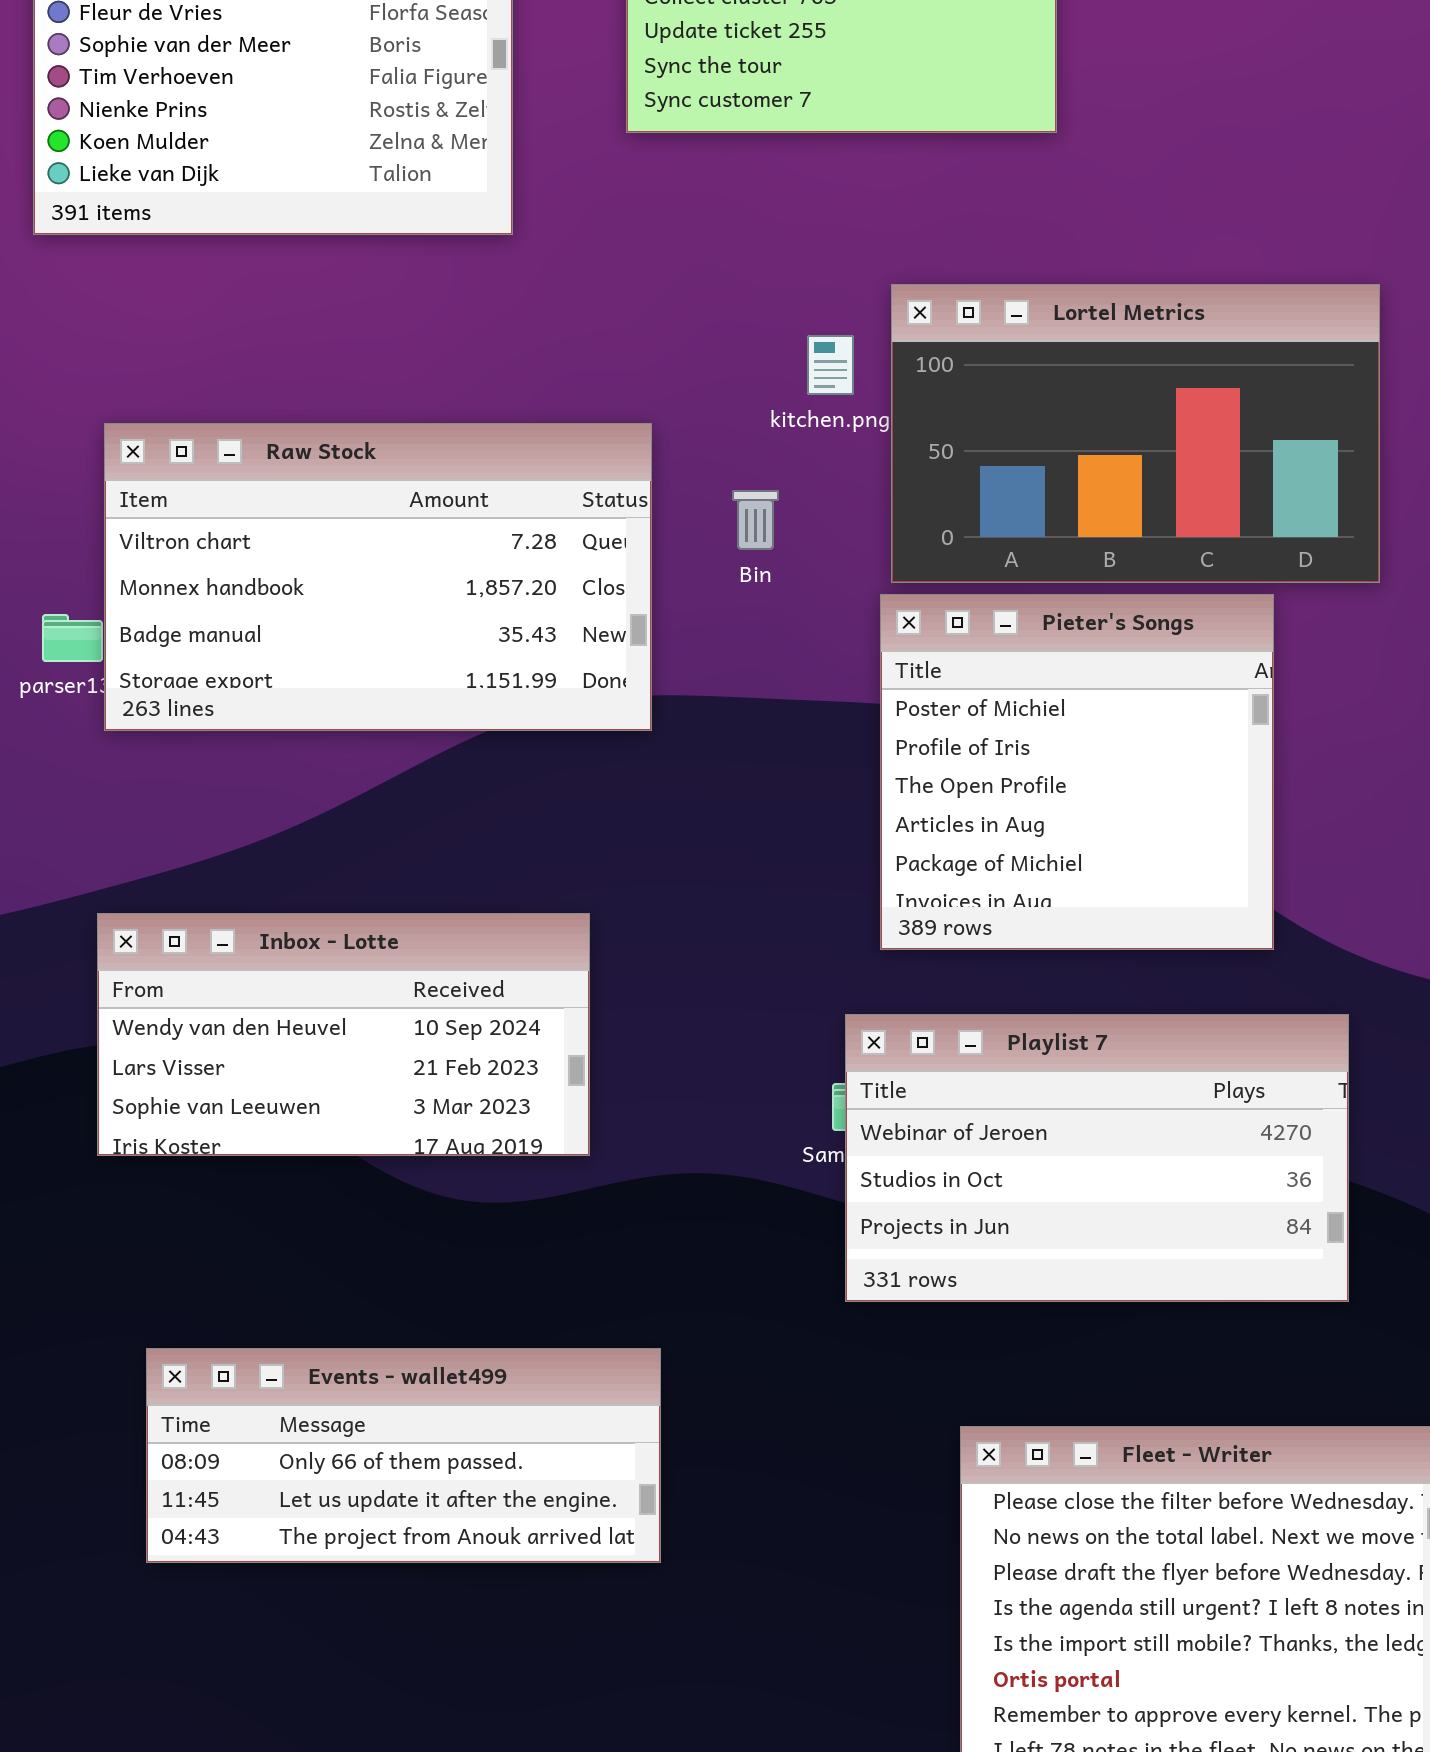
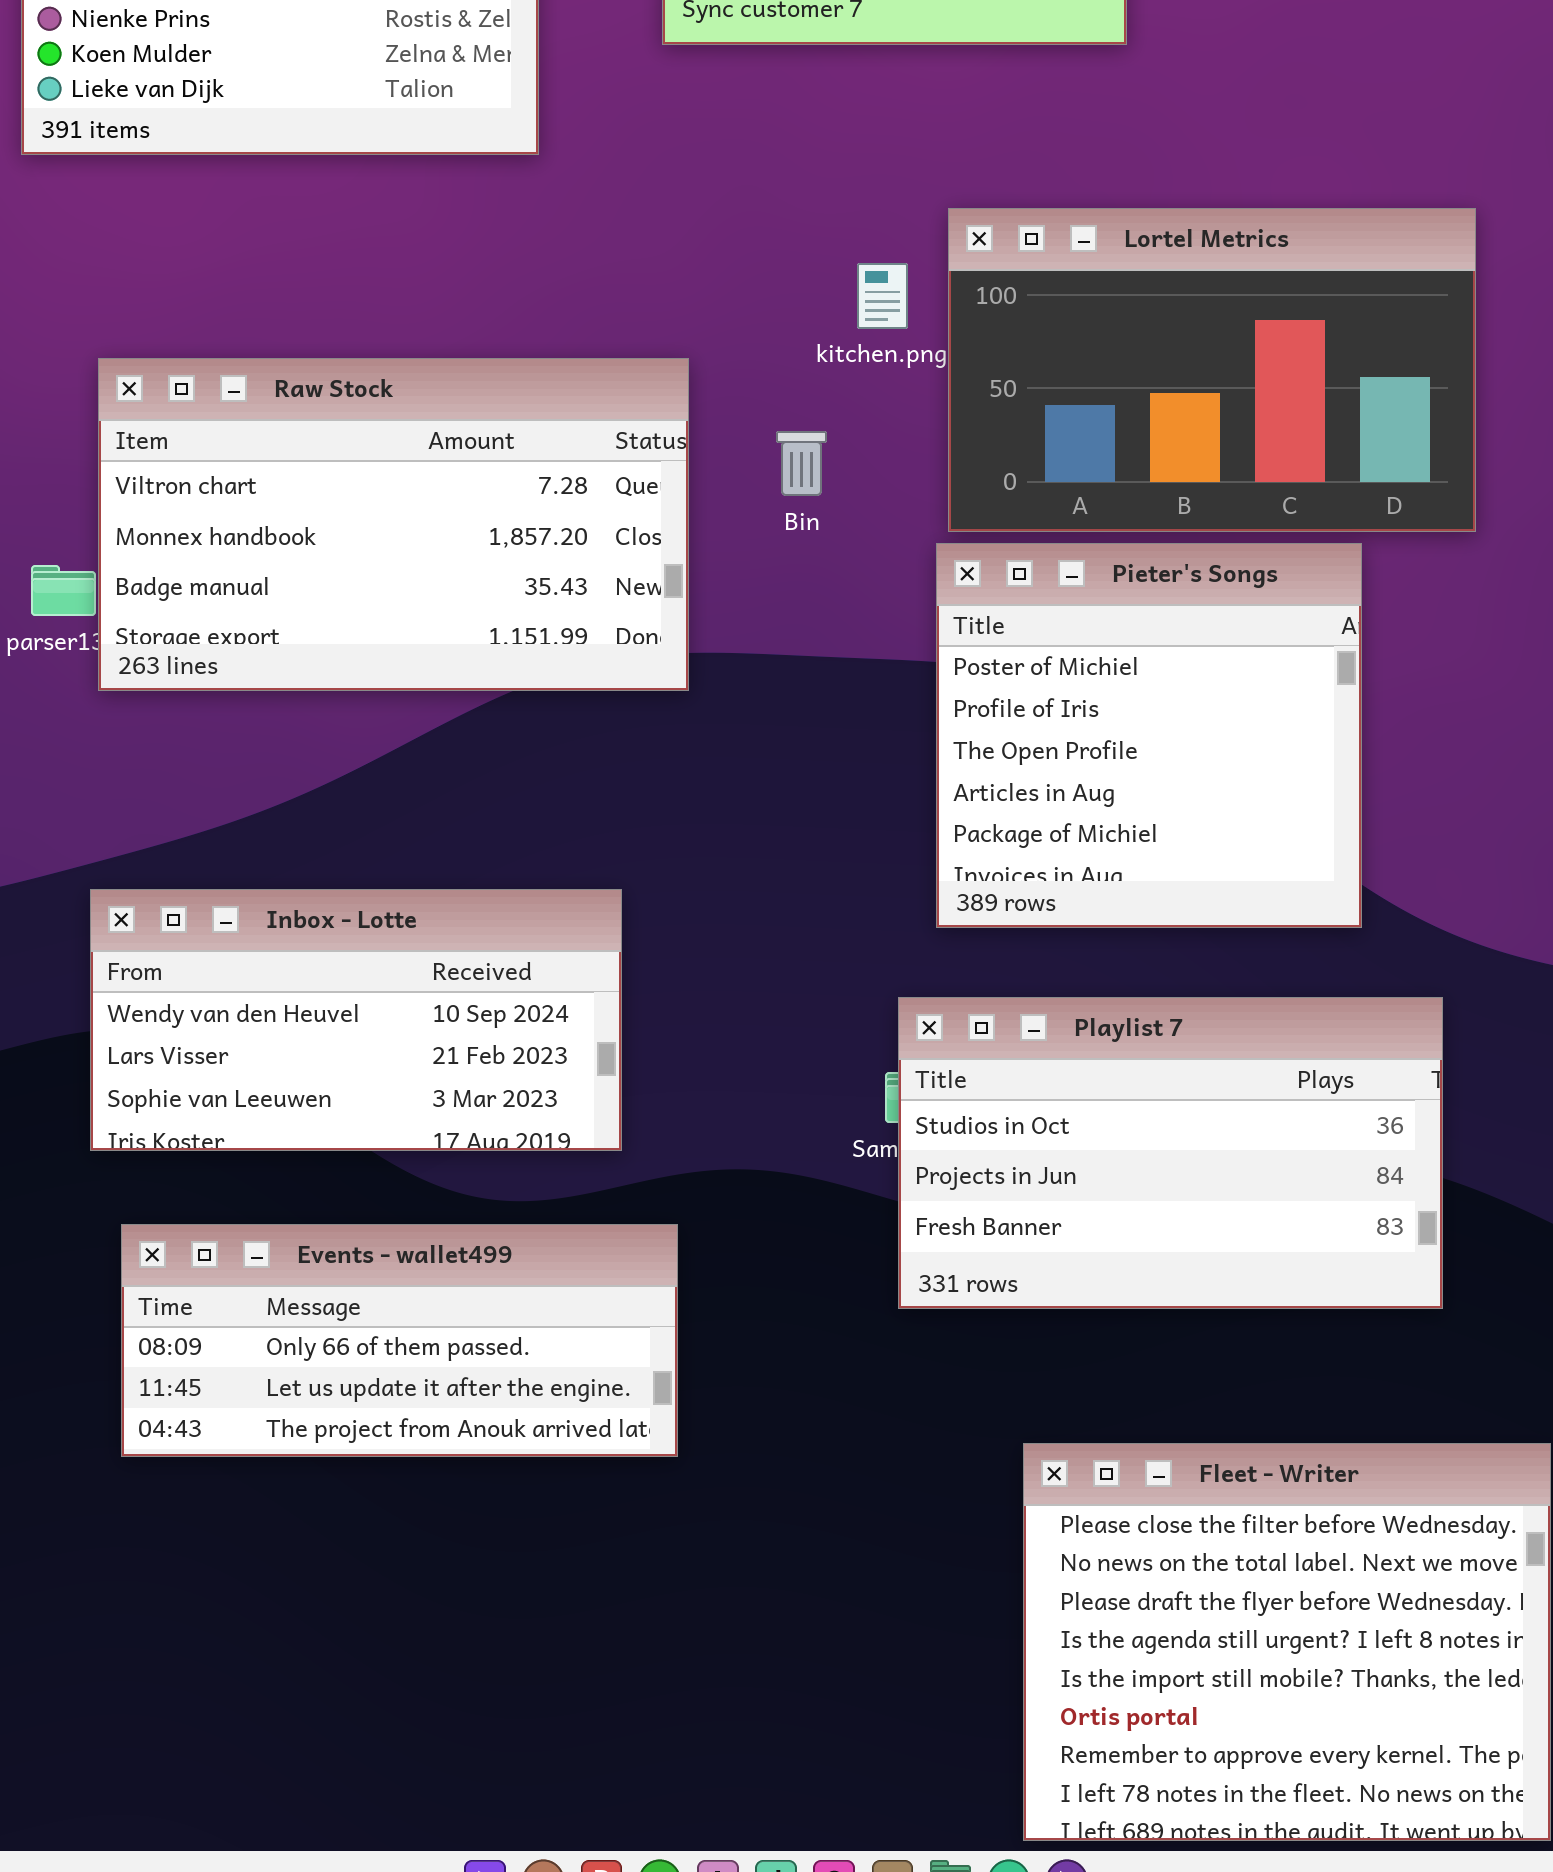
Playlist 7: [845,1014,1349,1302] -> [898,997,1443,1309], scrolled down 1 row
Events - wallet499: [146,1348,661,1563] -> [121,1224,678,1457], moved

